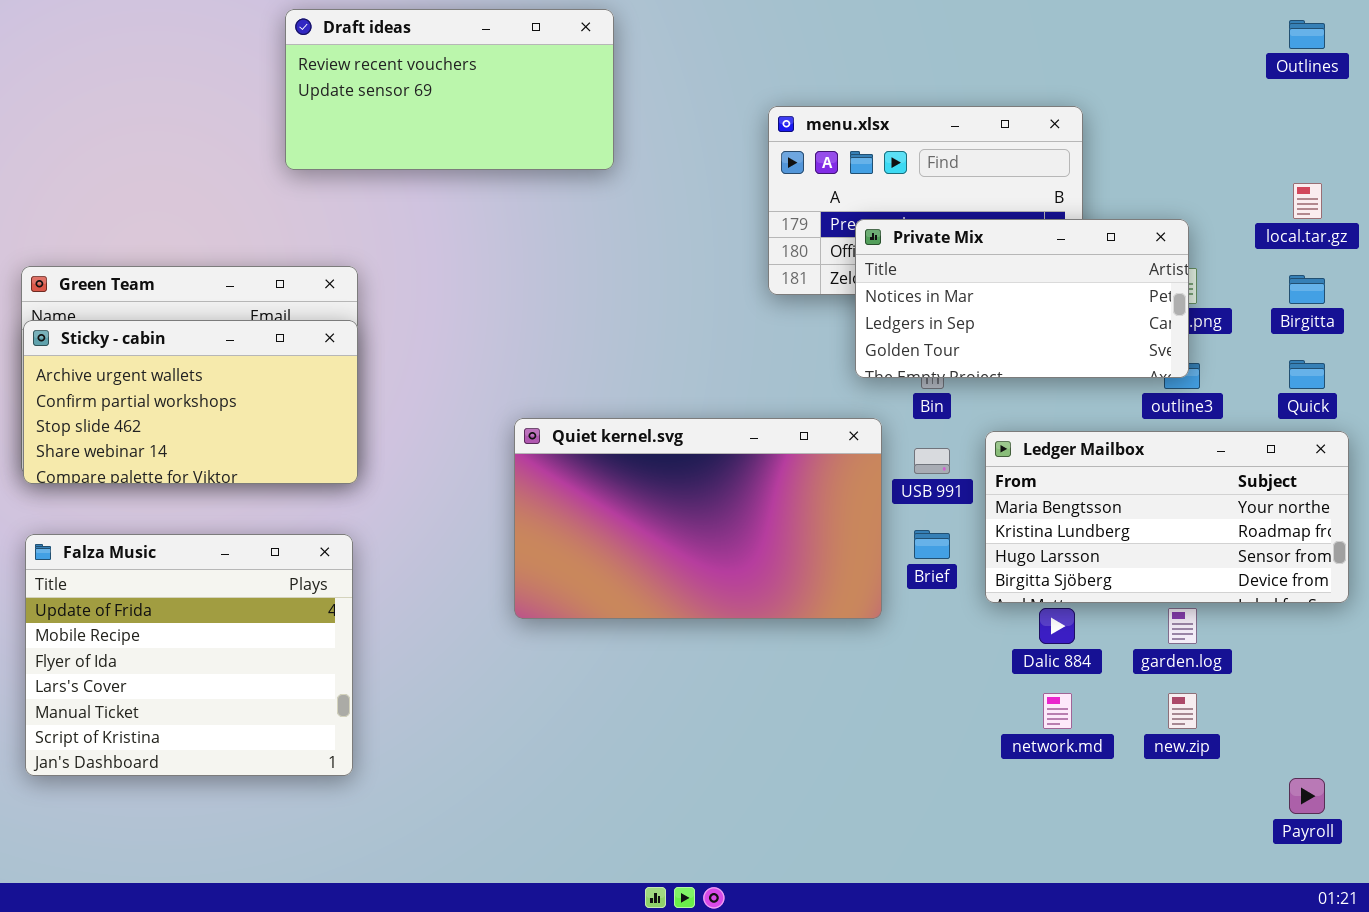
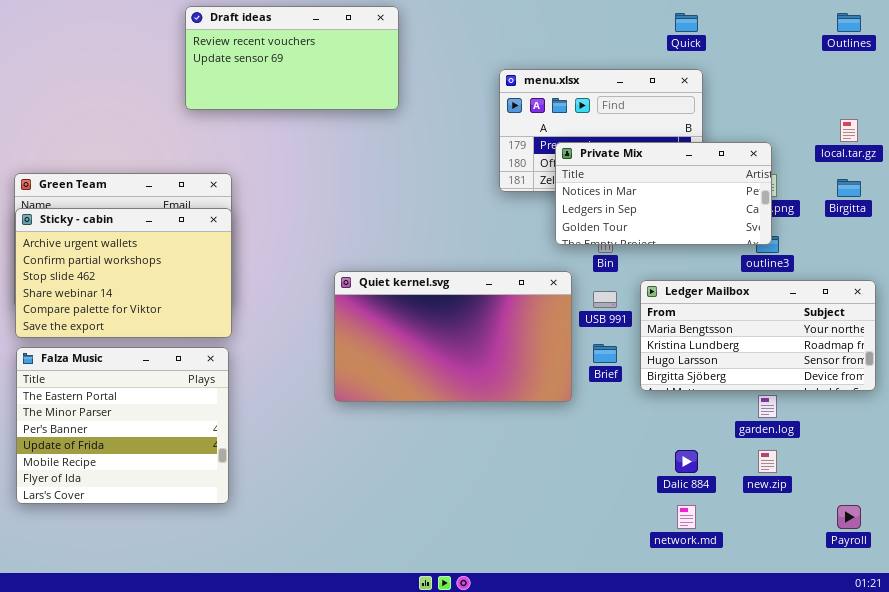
Sticky - cabin: [23,320,358,484] -> [15,208,232,338], resized
Quick: [1289,360,1325,389] -> [675,13,698,32], moved
Falza Music: [25,534,353,776] -> [16,347,229,504], scrolled up 3 rows
Dalic 884: [1039,608,1075,644] -> [675,450,698,473], moved
network.md: [1043,693,1072,729] -> [677,505,696,529], moved

